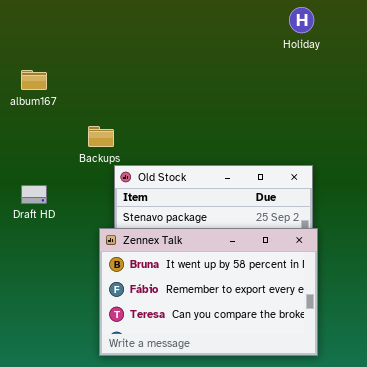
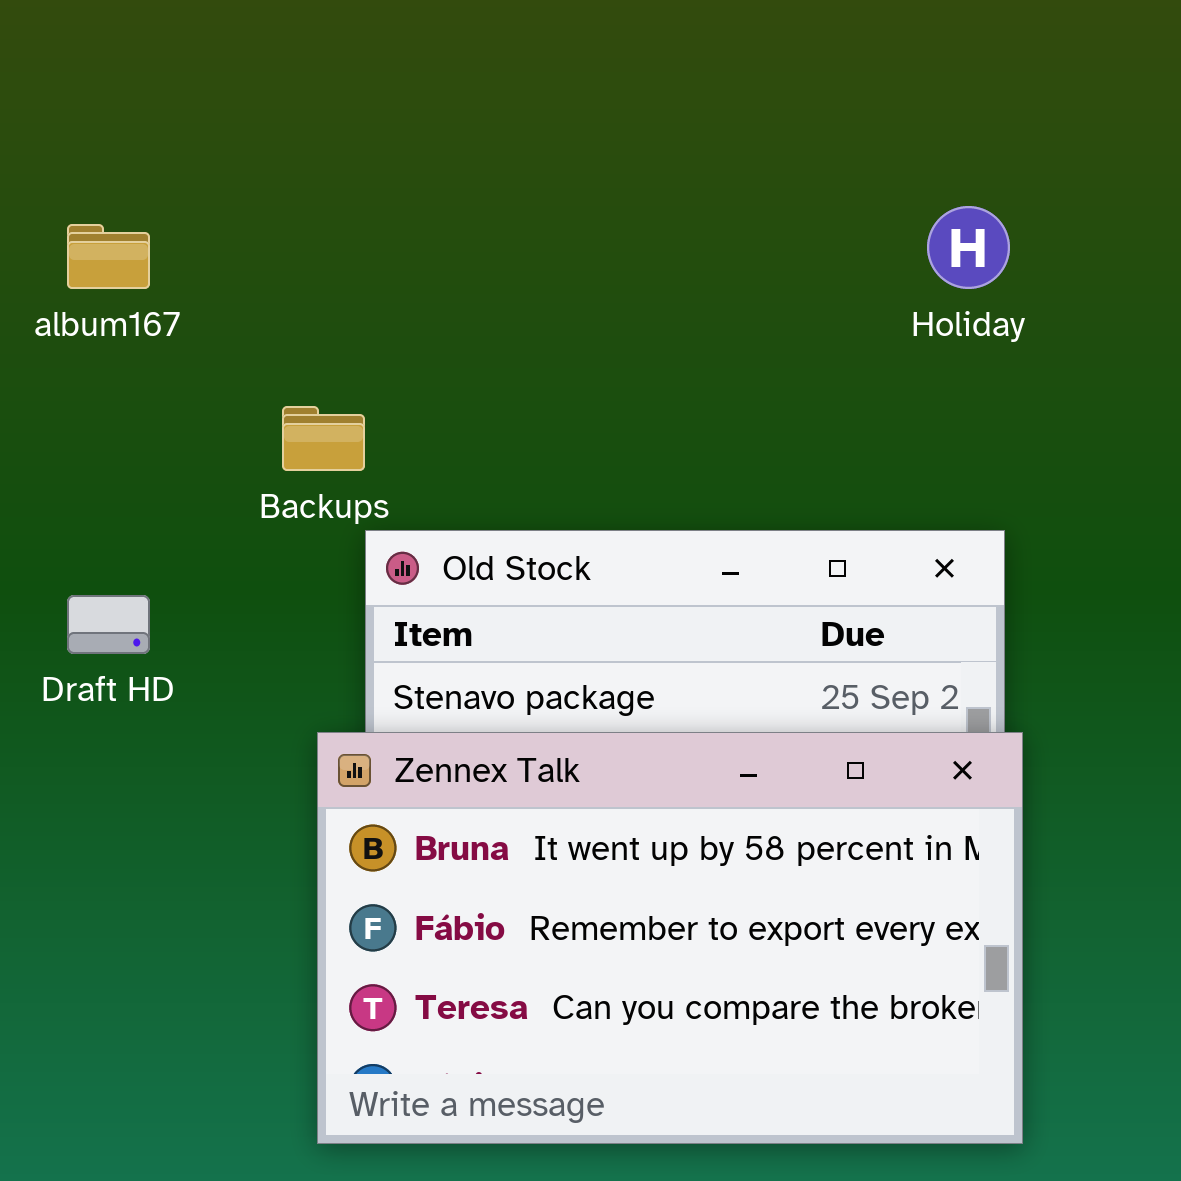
Holiday: [289,7,314,33] -> [927,206,1010,289], moved

